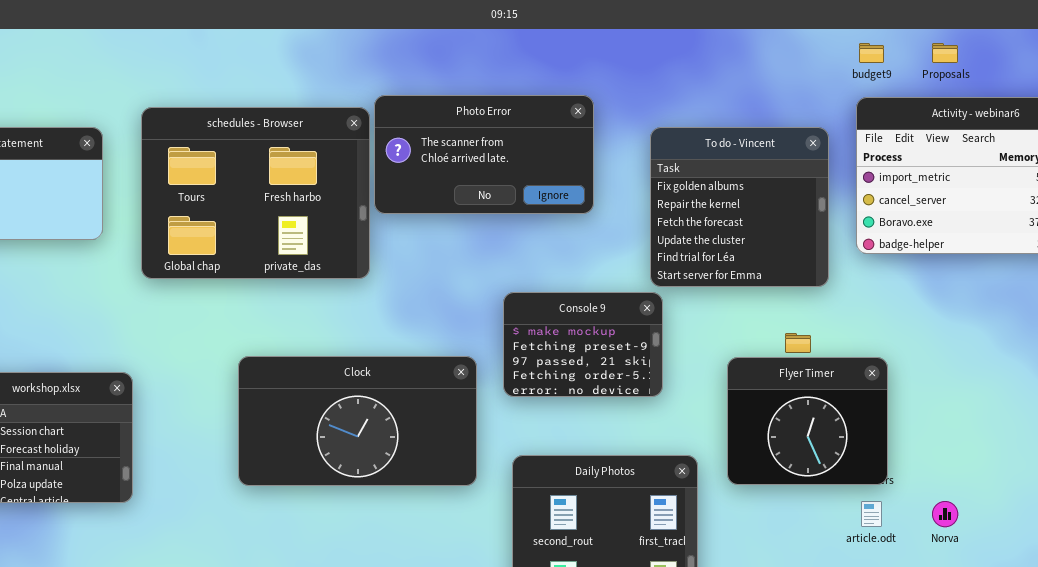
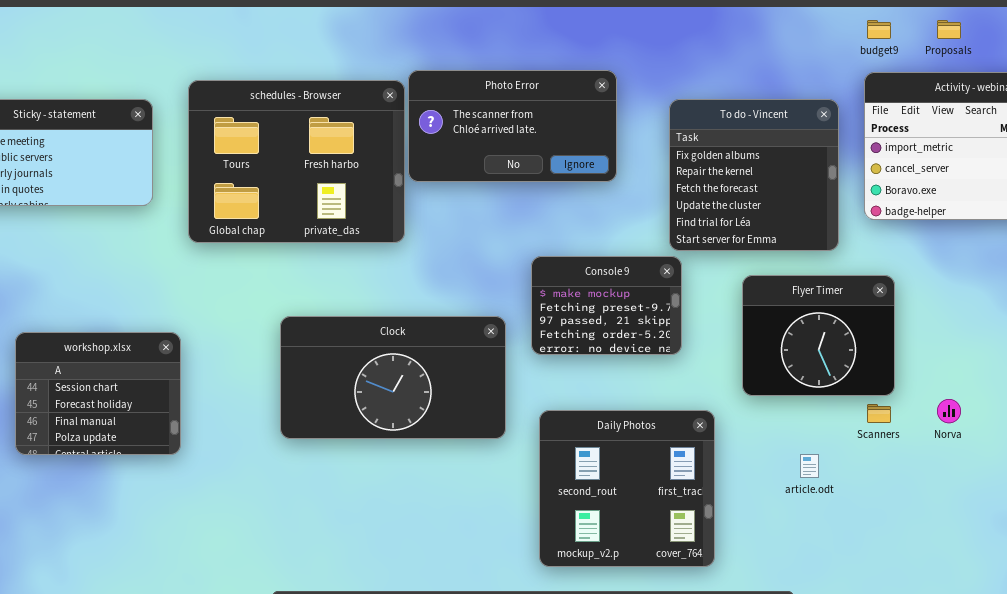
Flyer Timer: [727,357,888,485] -> [742,275,895,396], moved
article.odt: [861,501,882,527] -> [800,454,819,478], moved
Norva: [932,501,958,527] -> [937,399,961,423], moved

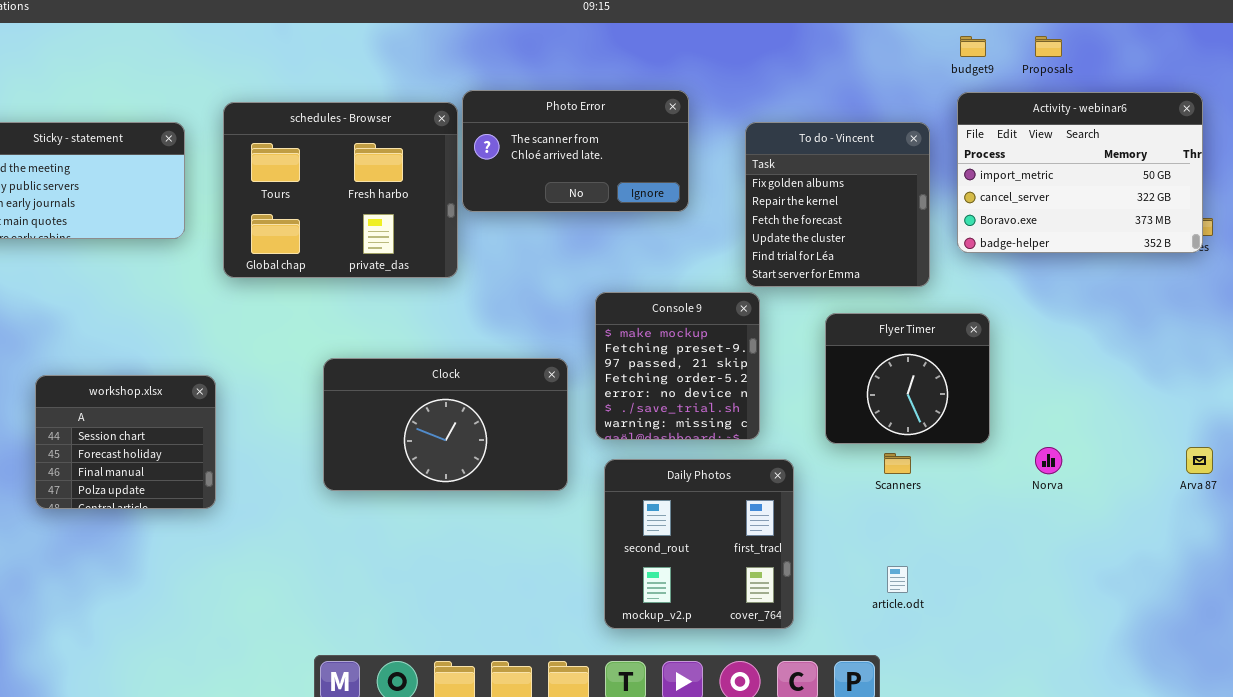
Console 9: [531,256,682,355] -> [595,292,760,440], resized
Scanners: [867,404,891,423] -> [884,453,911,474], moved
article.odt: [800,454,819,478] -> [887,566,908,593], moved

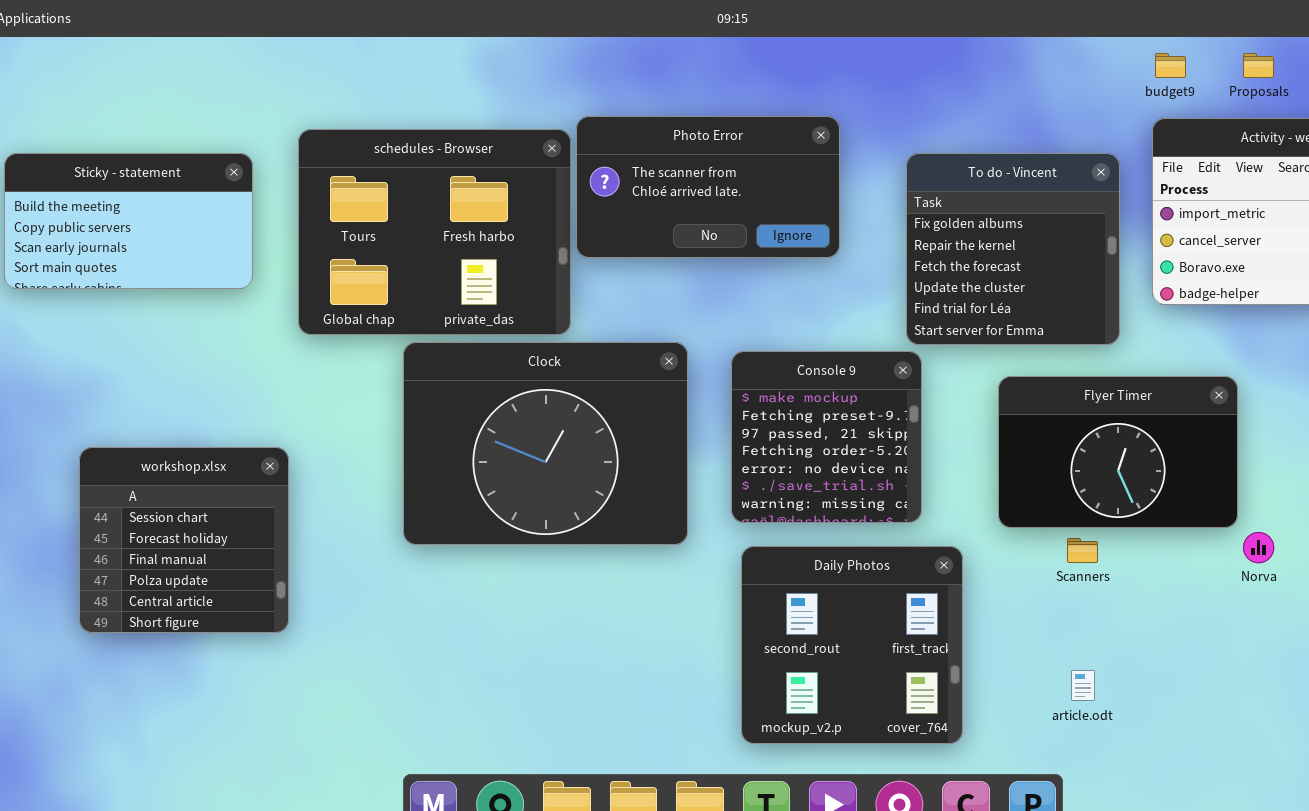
Flyer Timer: [825,313,990,444] -> [998,376,1238,528], resized
Clock: [323,358,568,491] -> [403,342,688,545], moved, resized
workshop.xlsx: [35,375,216,509] -> [79,447,289,633], resized

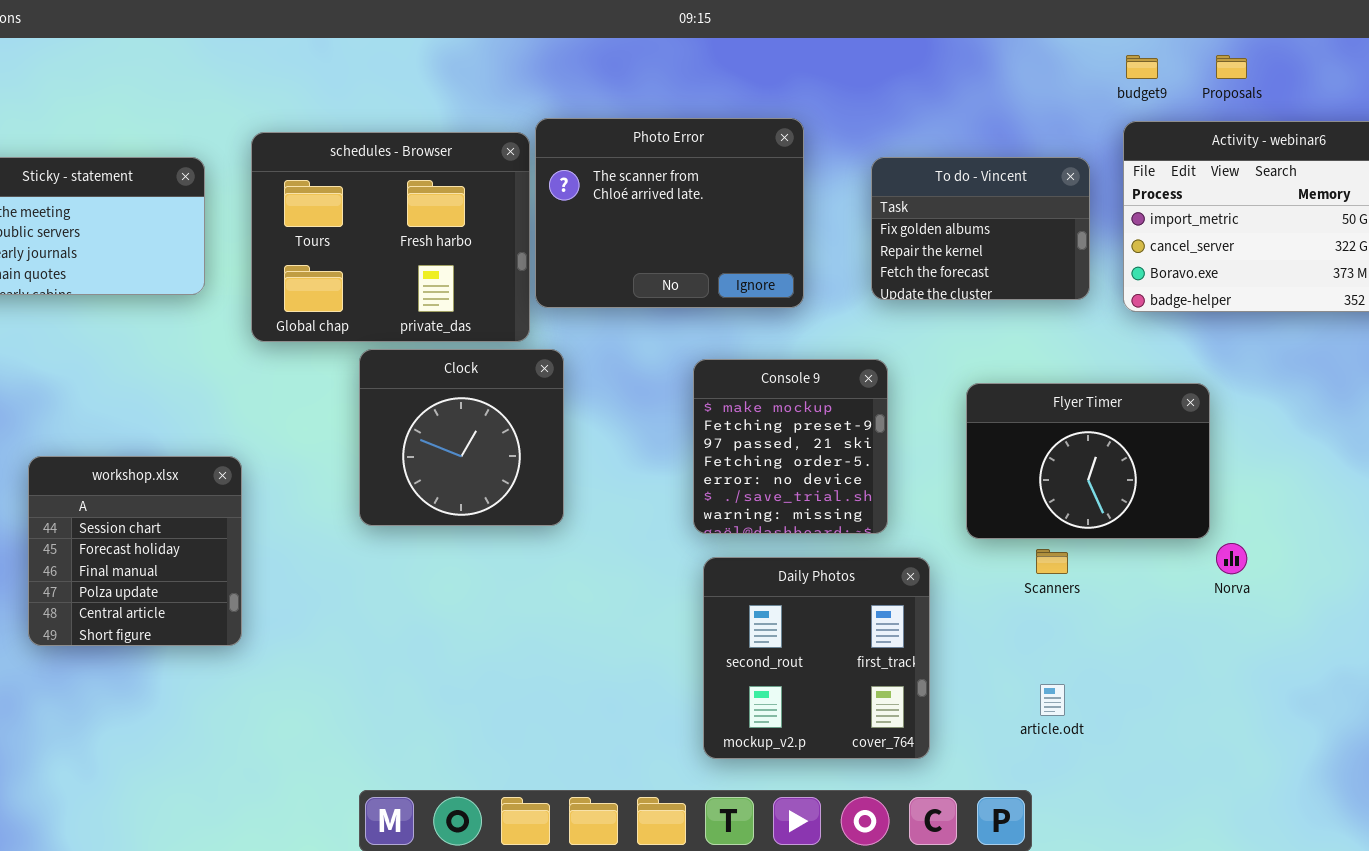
Photo Error: [576,116,840,258] -> [535,118,804,308], resized
To do - Vincent: [906,153,1120,345] -> [871,157,1090,300], resized
Clock: [403,342,688,545] -> [359,349,564,526], resized

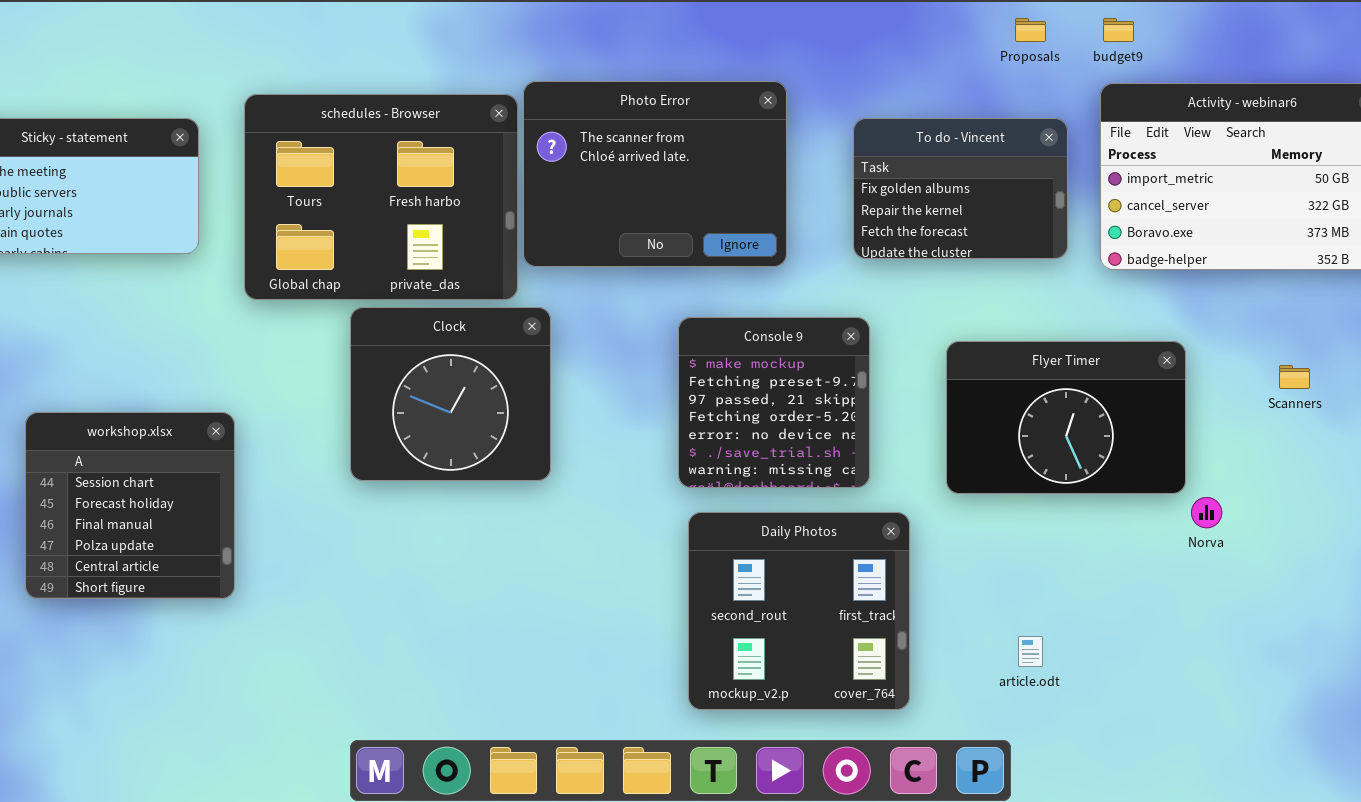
Proposals: [1216,55,1247,79] -> [1015,18,1046,42], moved
Scanners: [1036,549,1068,574] -> [1279,365,1310,389], moved

